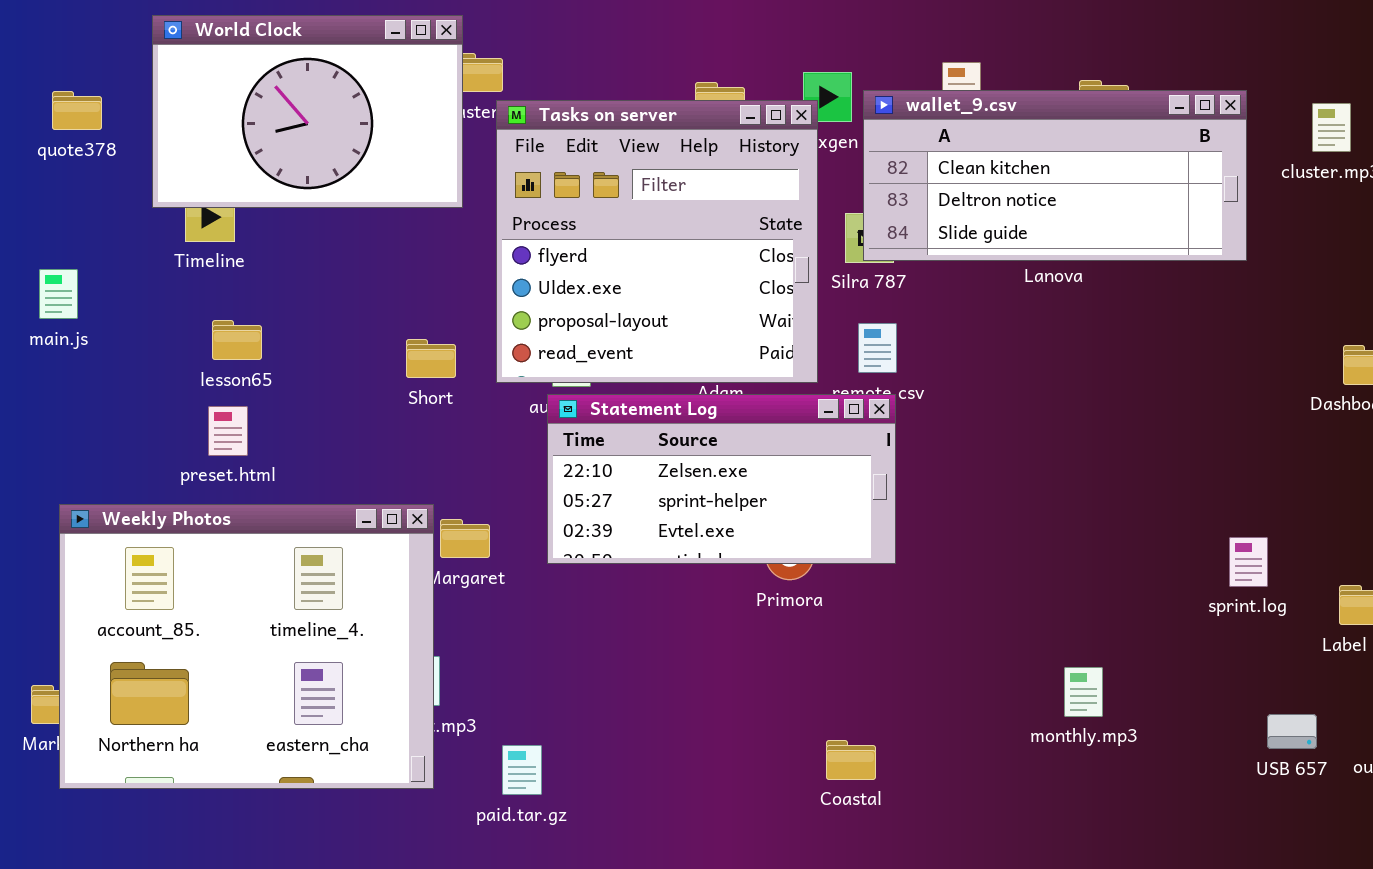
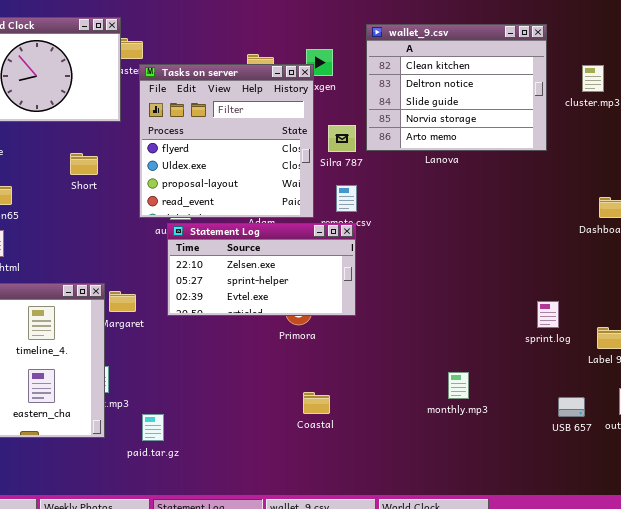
wallet_9.csv: [863,90,1247,261] -> [366,24,547,151], resized
Short: [406,339,456,378] -> [70,153,98,175], moved
Coastal: [826,740,876,780] -> [303,392,330,414], moved

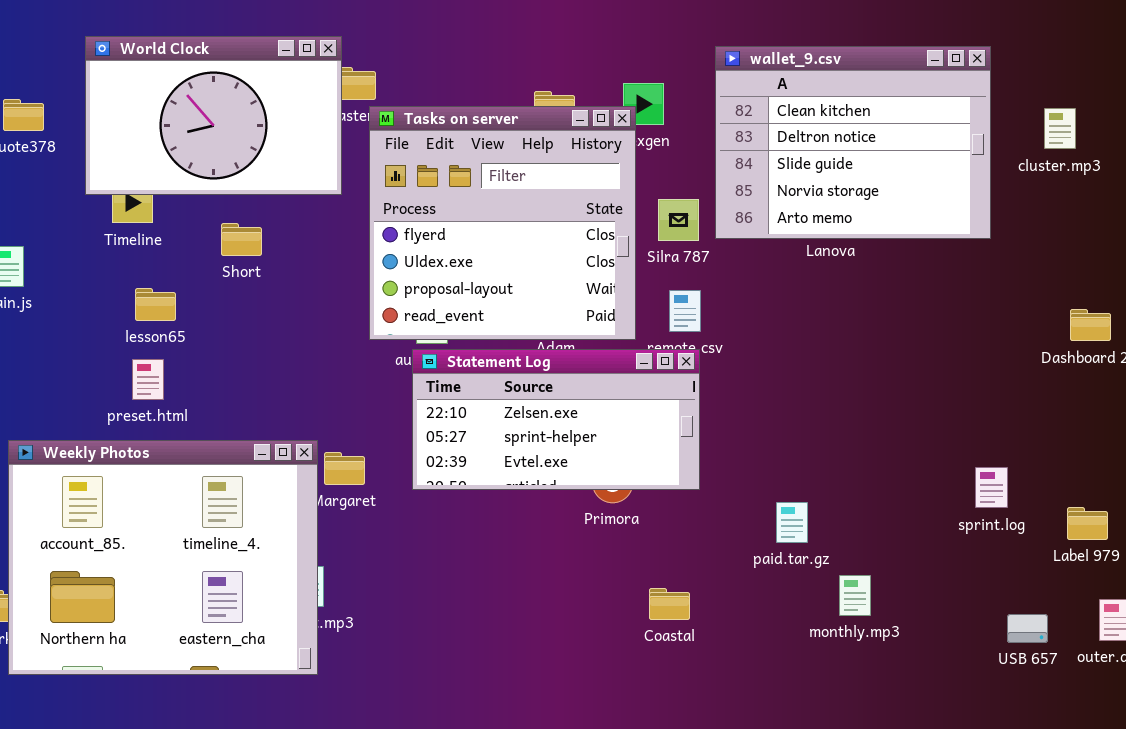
Short: [70,153,98,175] -> [221,223,262,256], moved
Coastal: [303,392,330,414] -> [649,588,690,620], moved
paid.tar.gz: [142,414,164,441] -> [776,502,808,543], moved

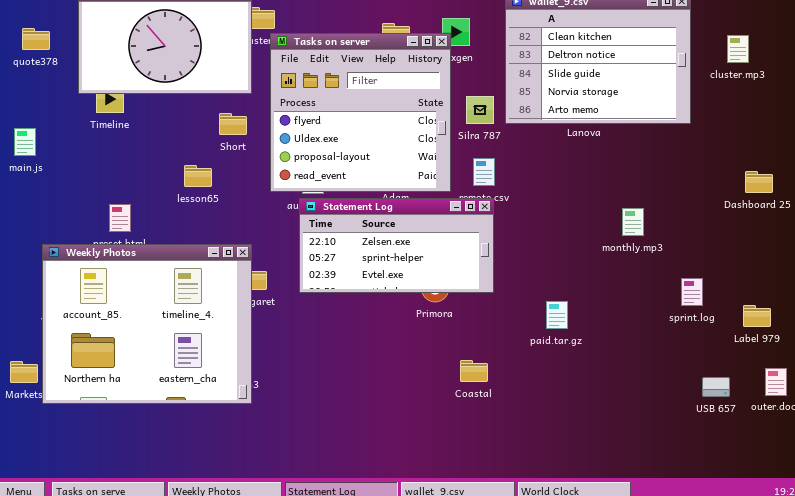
Short: [221,223,262,256] -> [219,113,247,135], moved
lesson65: [135,288,176,321] -> [184,165,212,187], moved
Weekly Photos: [8,440,318,675] -> [42,244,252,404], moved
monthly.mp3: [839,575,871,616] -> [622,208,644,236], moved

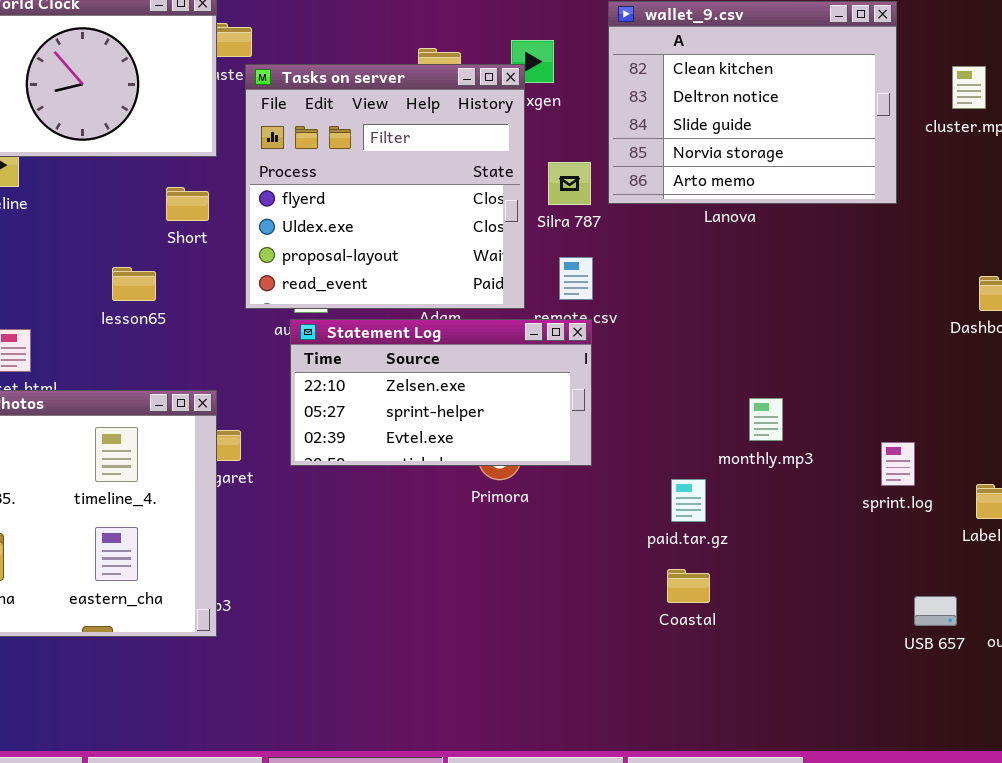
monthly.mp3: [622,208,644,236] -> [749,398,783,441], moved
Coastal: [460,360,488,382] -> [667,569,710,603], moved

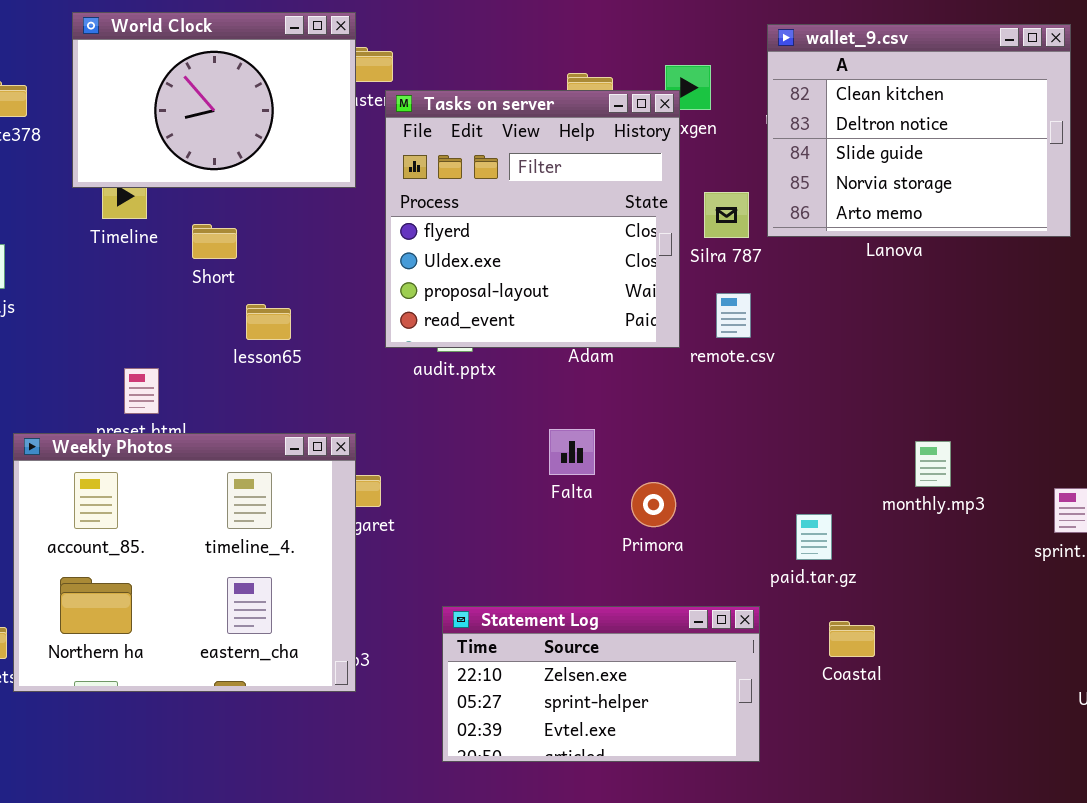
Short: [166,187,209,221] -> [192,224,237,259], moved
Statement Log: [290,319,592,466] -> [442,606,760,762], moved
paid.tar.gz: [671,479,706,522] -> [796,514,832,560], moved

